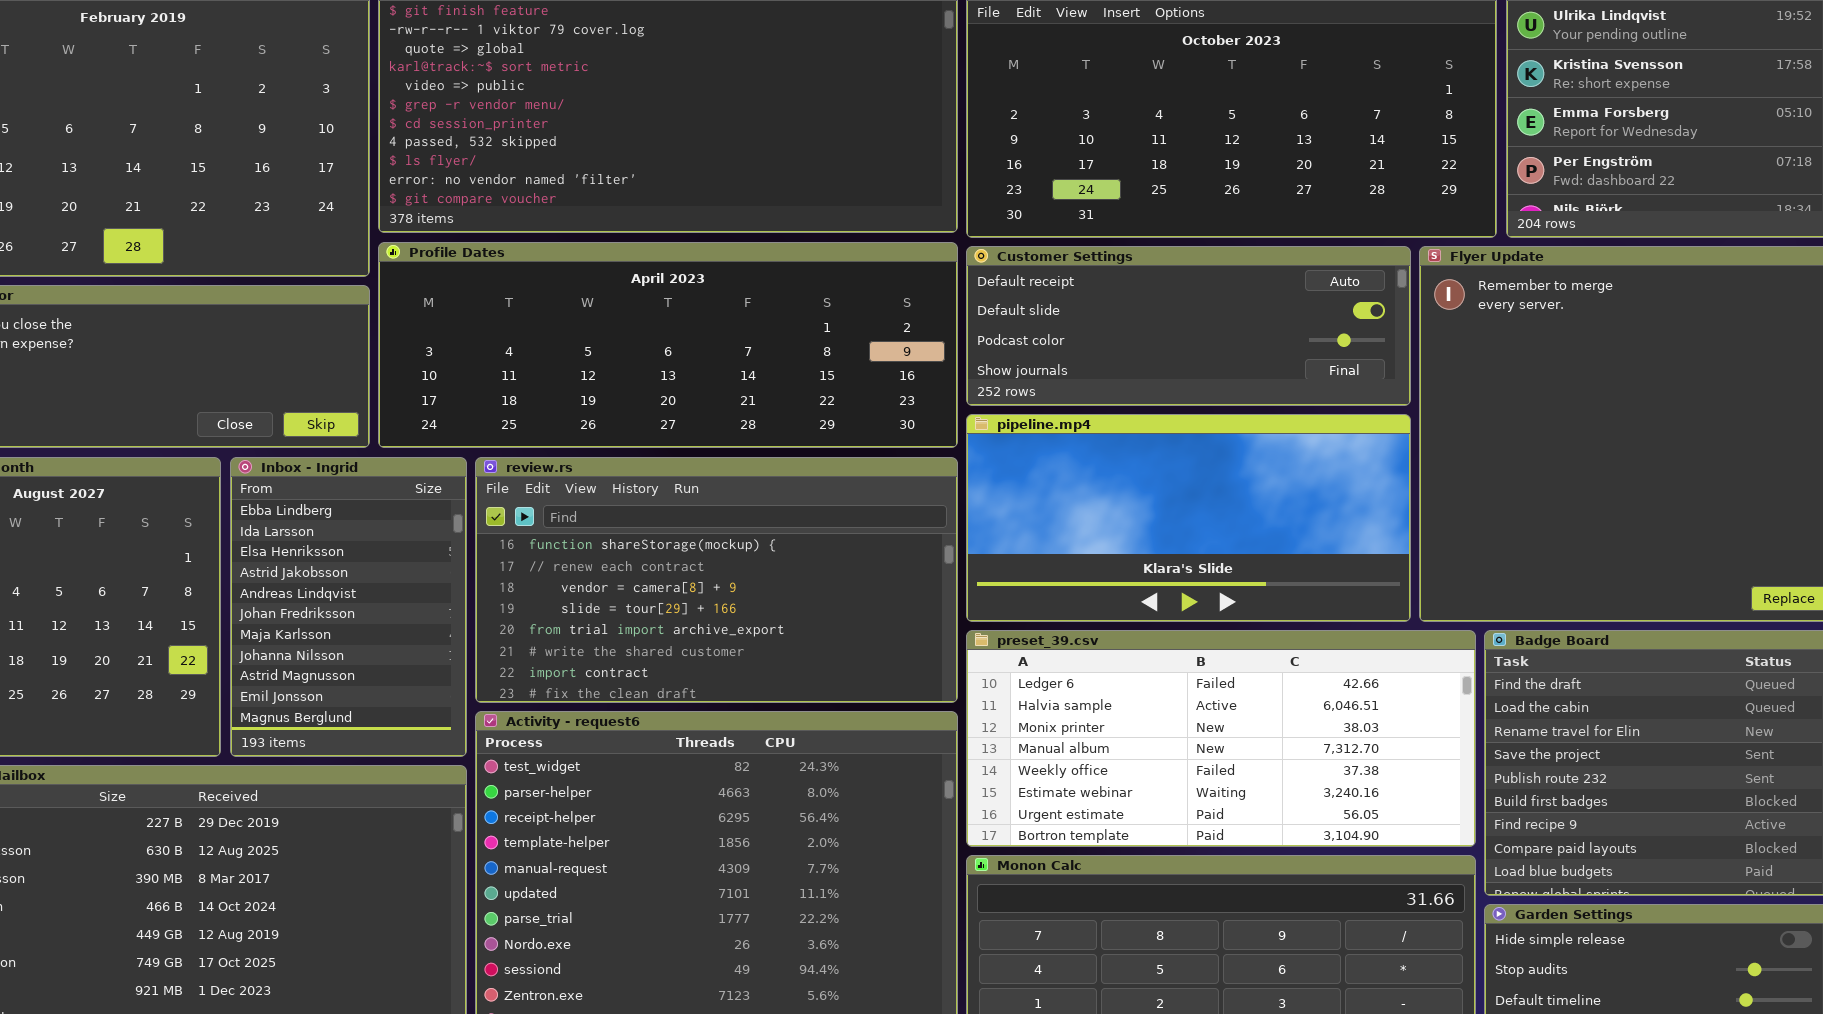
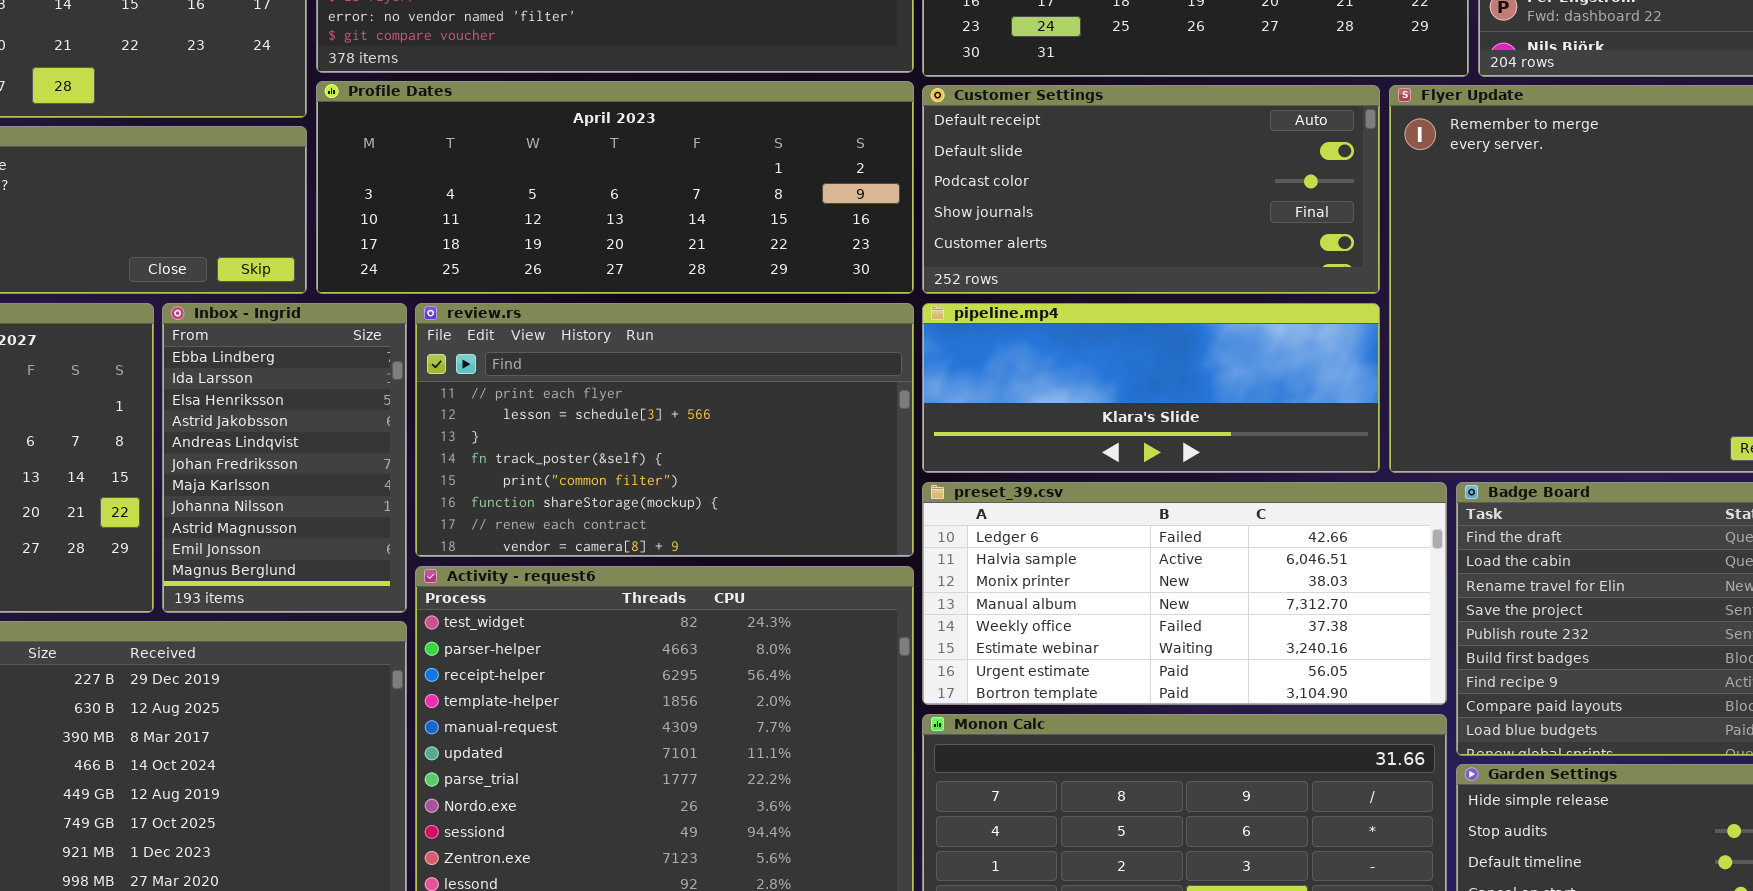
Customer Settings: [966,246,1411,406] -> [922,85,1380,294], resized
pipeline.mp4: [966,414,1411,622] -> [922,303,1380,473], resized
review.rs: [475,457,958,703] -> [415,303,914,557], scrolled up 5 rows

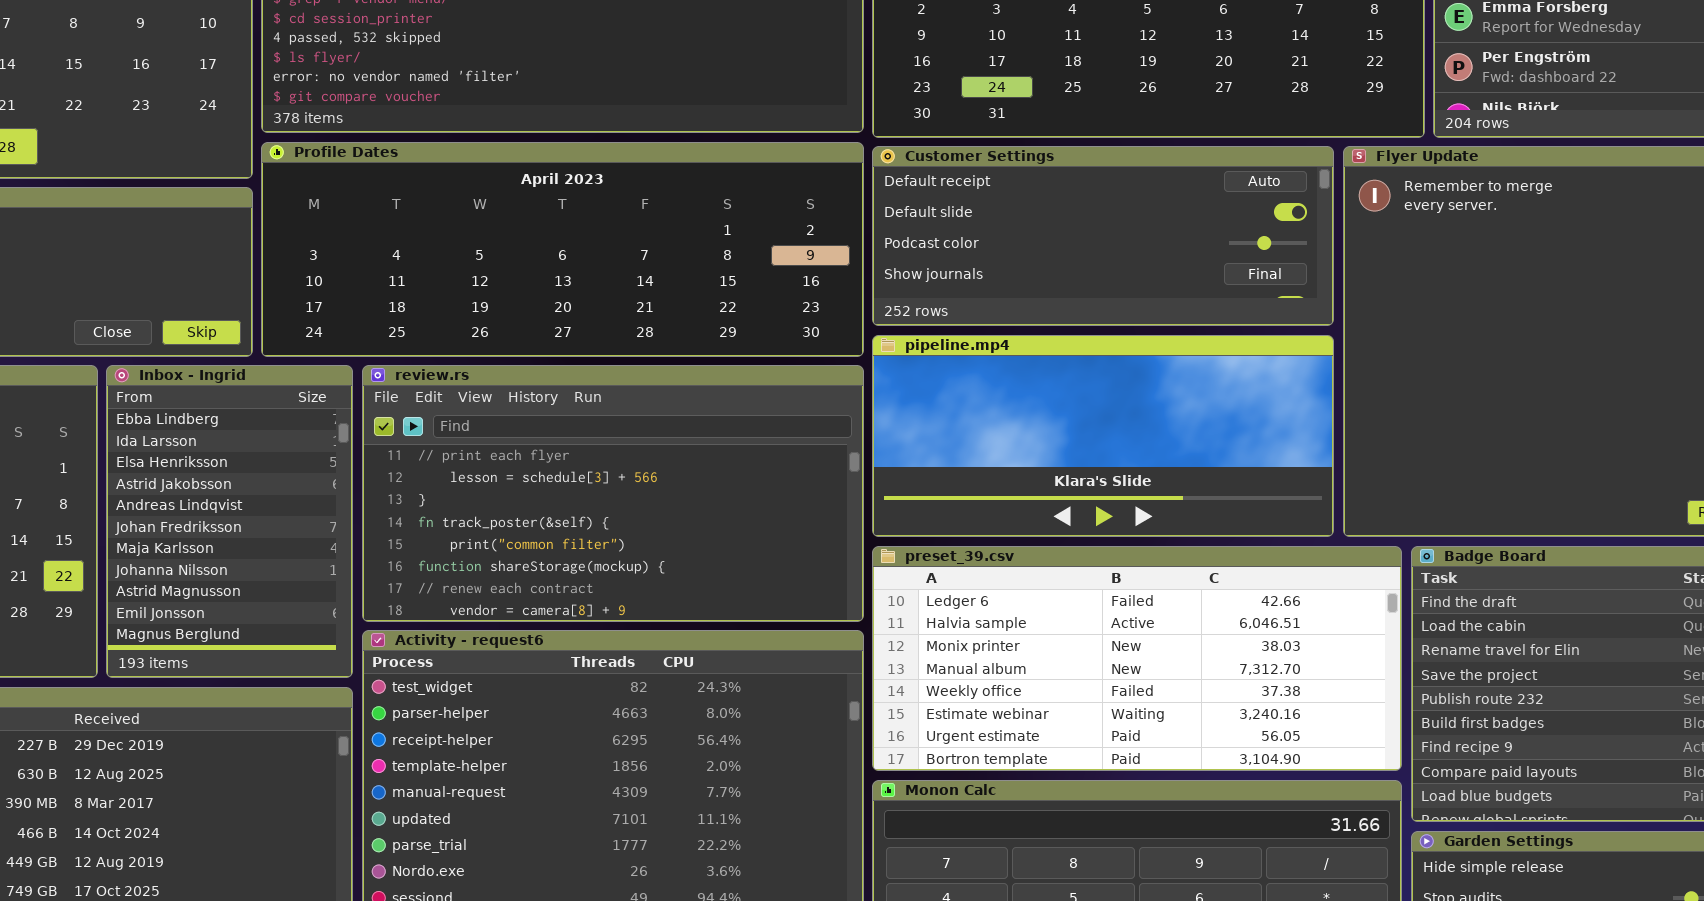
Customer Settings: [922,85,1380,294] -> [872,146,1334,326], resized
pipeline.mp4: [922,303,1380,473] -> [872,335,1334,537], resized

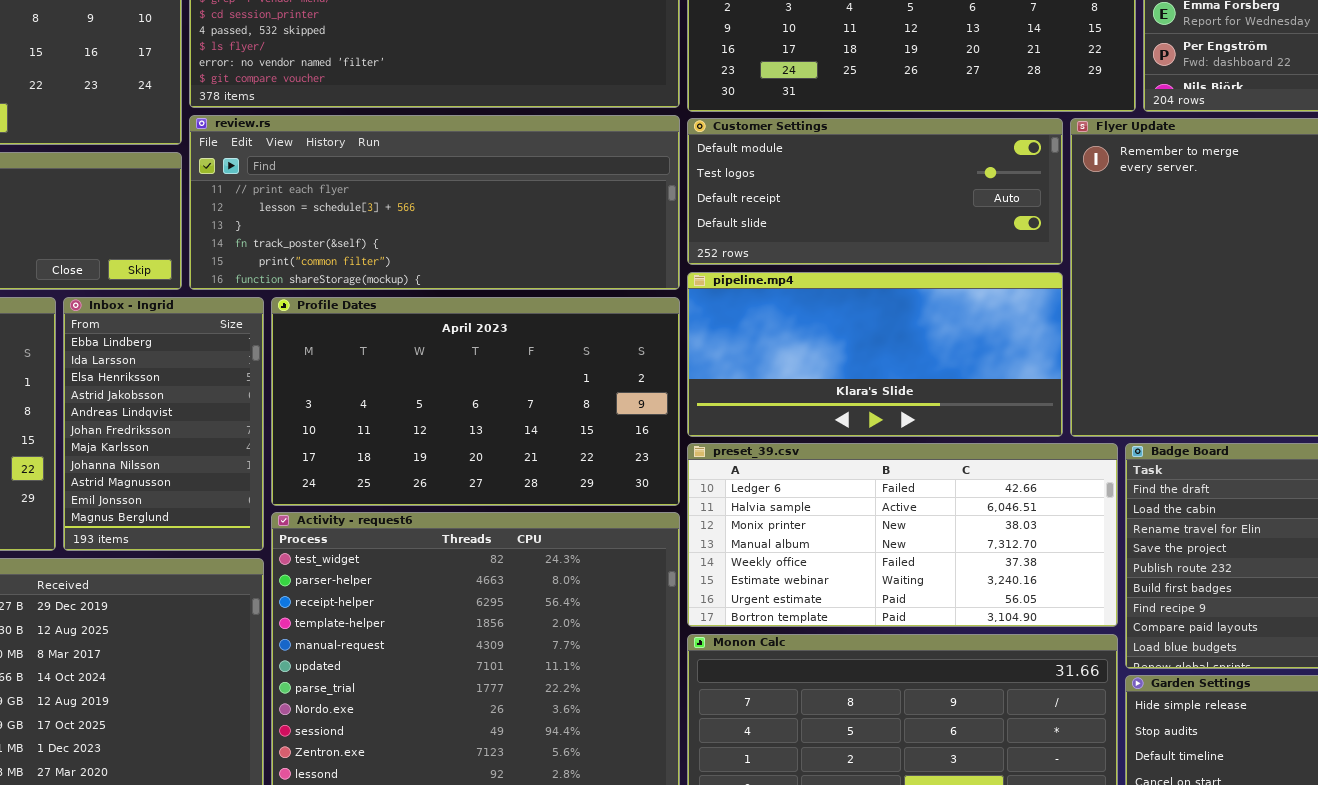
Profile Dates: [261,142,864,357] -> [271,297,680,506], moved, resized
Customer Settings: [872,146,1334,326] -> [687,118,1063,265], scrolled up 2 rows
review.rs: [362,365,864,622] -> [189,115,680,290], moved, resized

